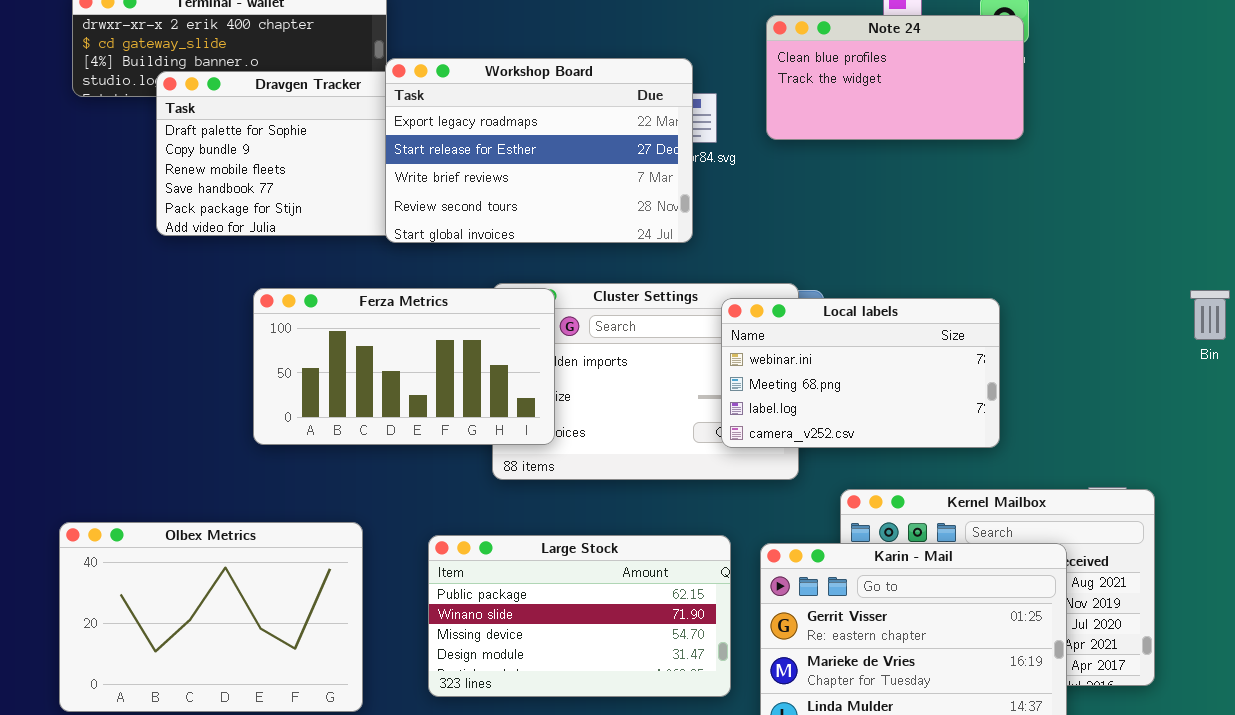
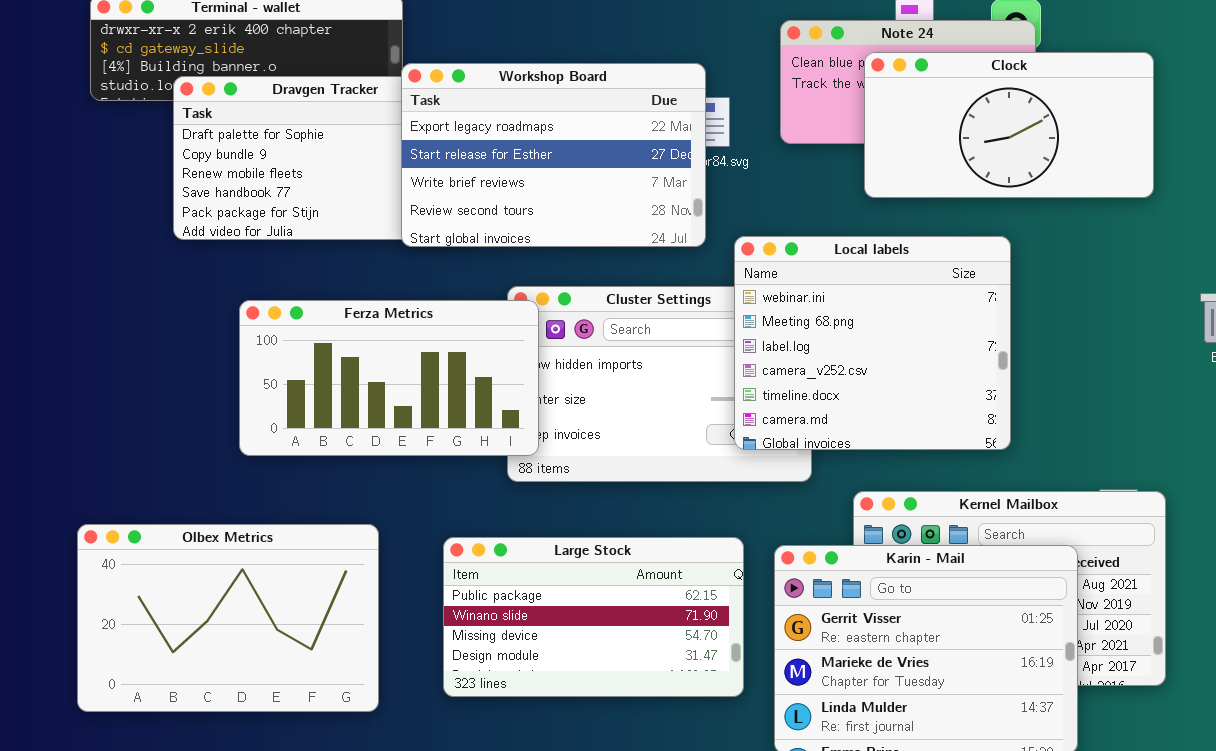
Clock: none -> [864,52,1154,198], opened
Ferza Metrics: [253,288,555,445] -> [239,300,539,456], moved
Local labels: [721,298,1000,448] -> [734,236,1011,450], resized

